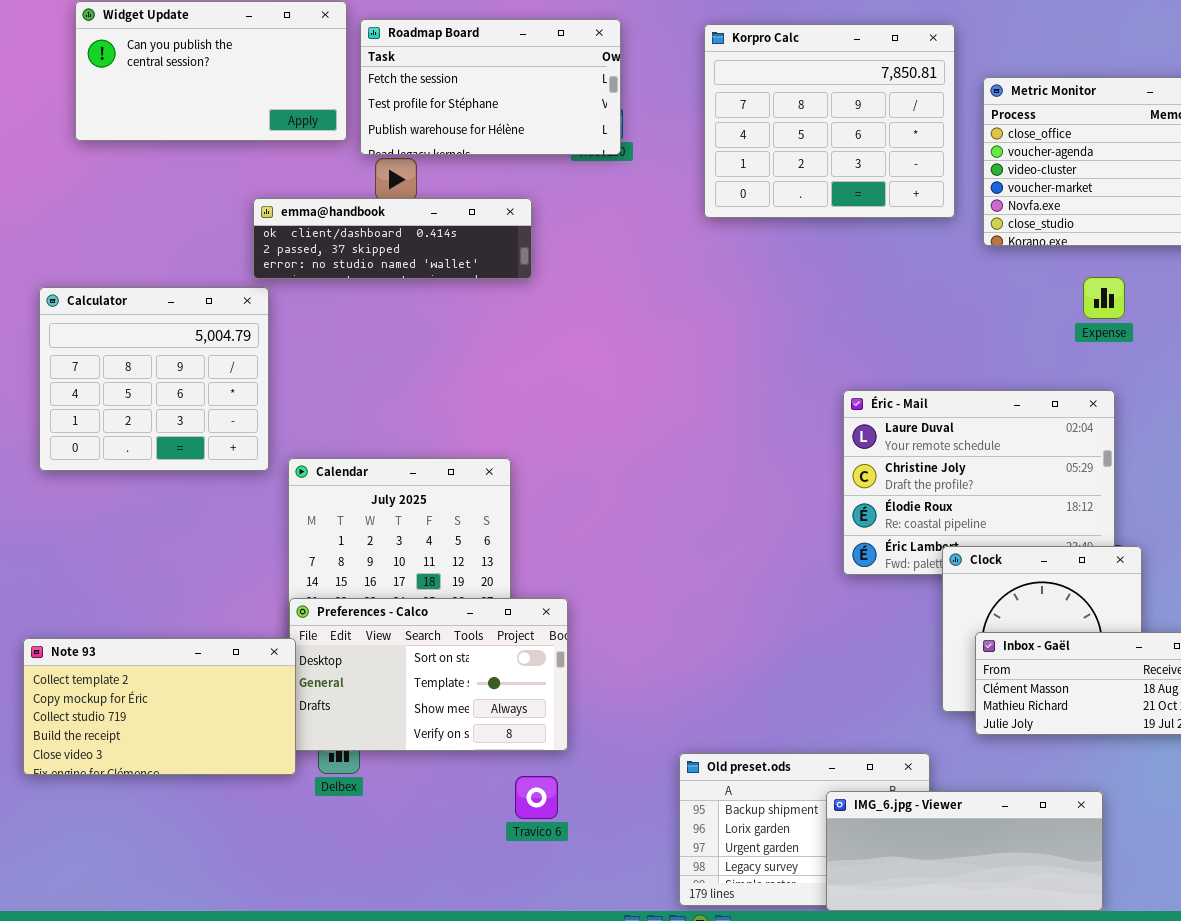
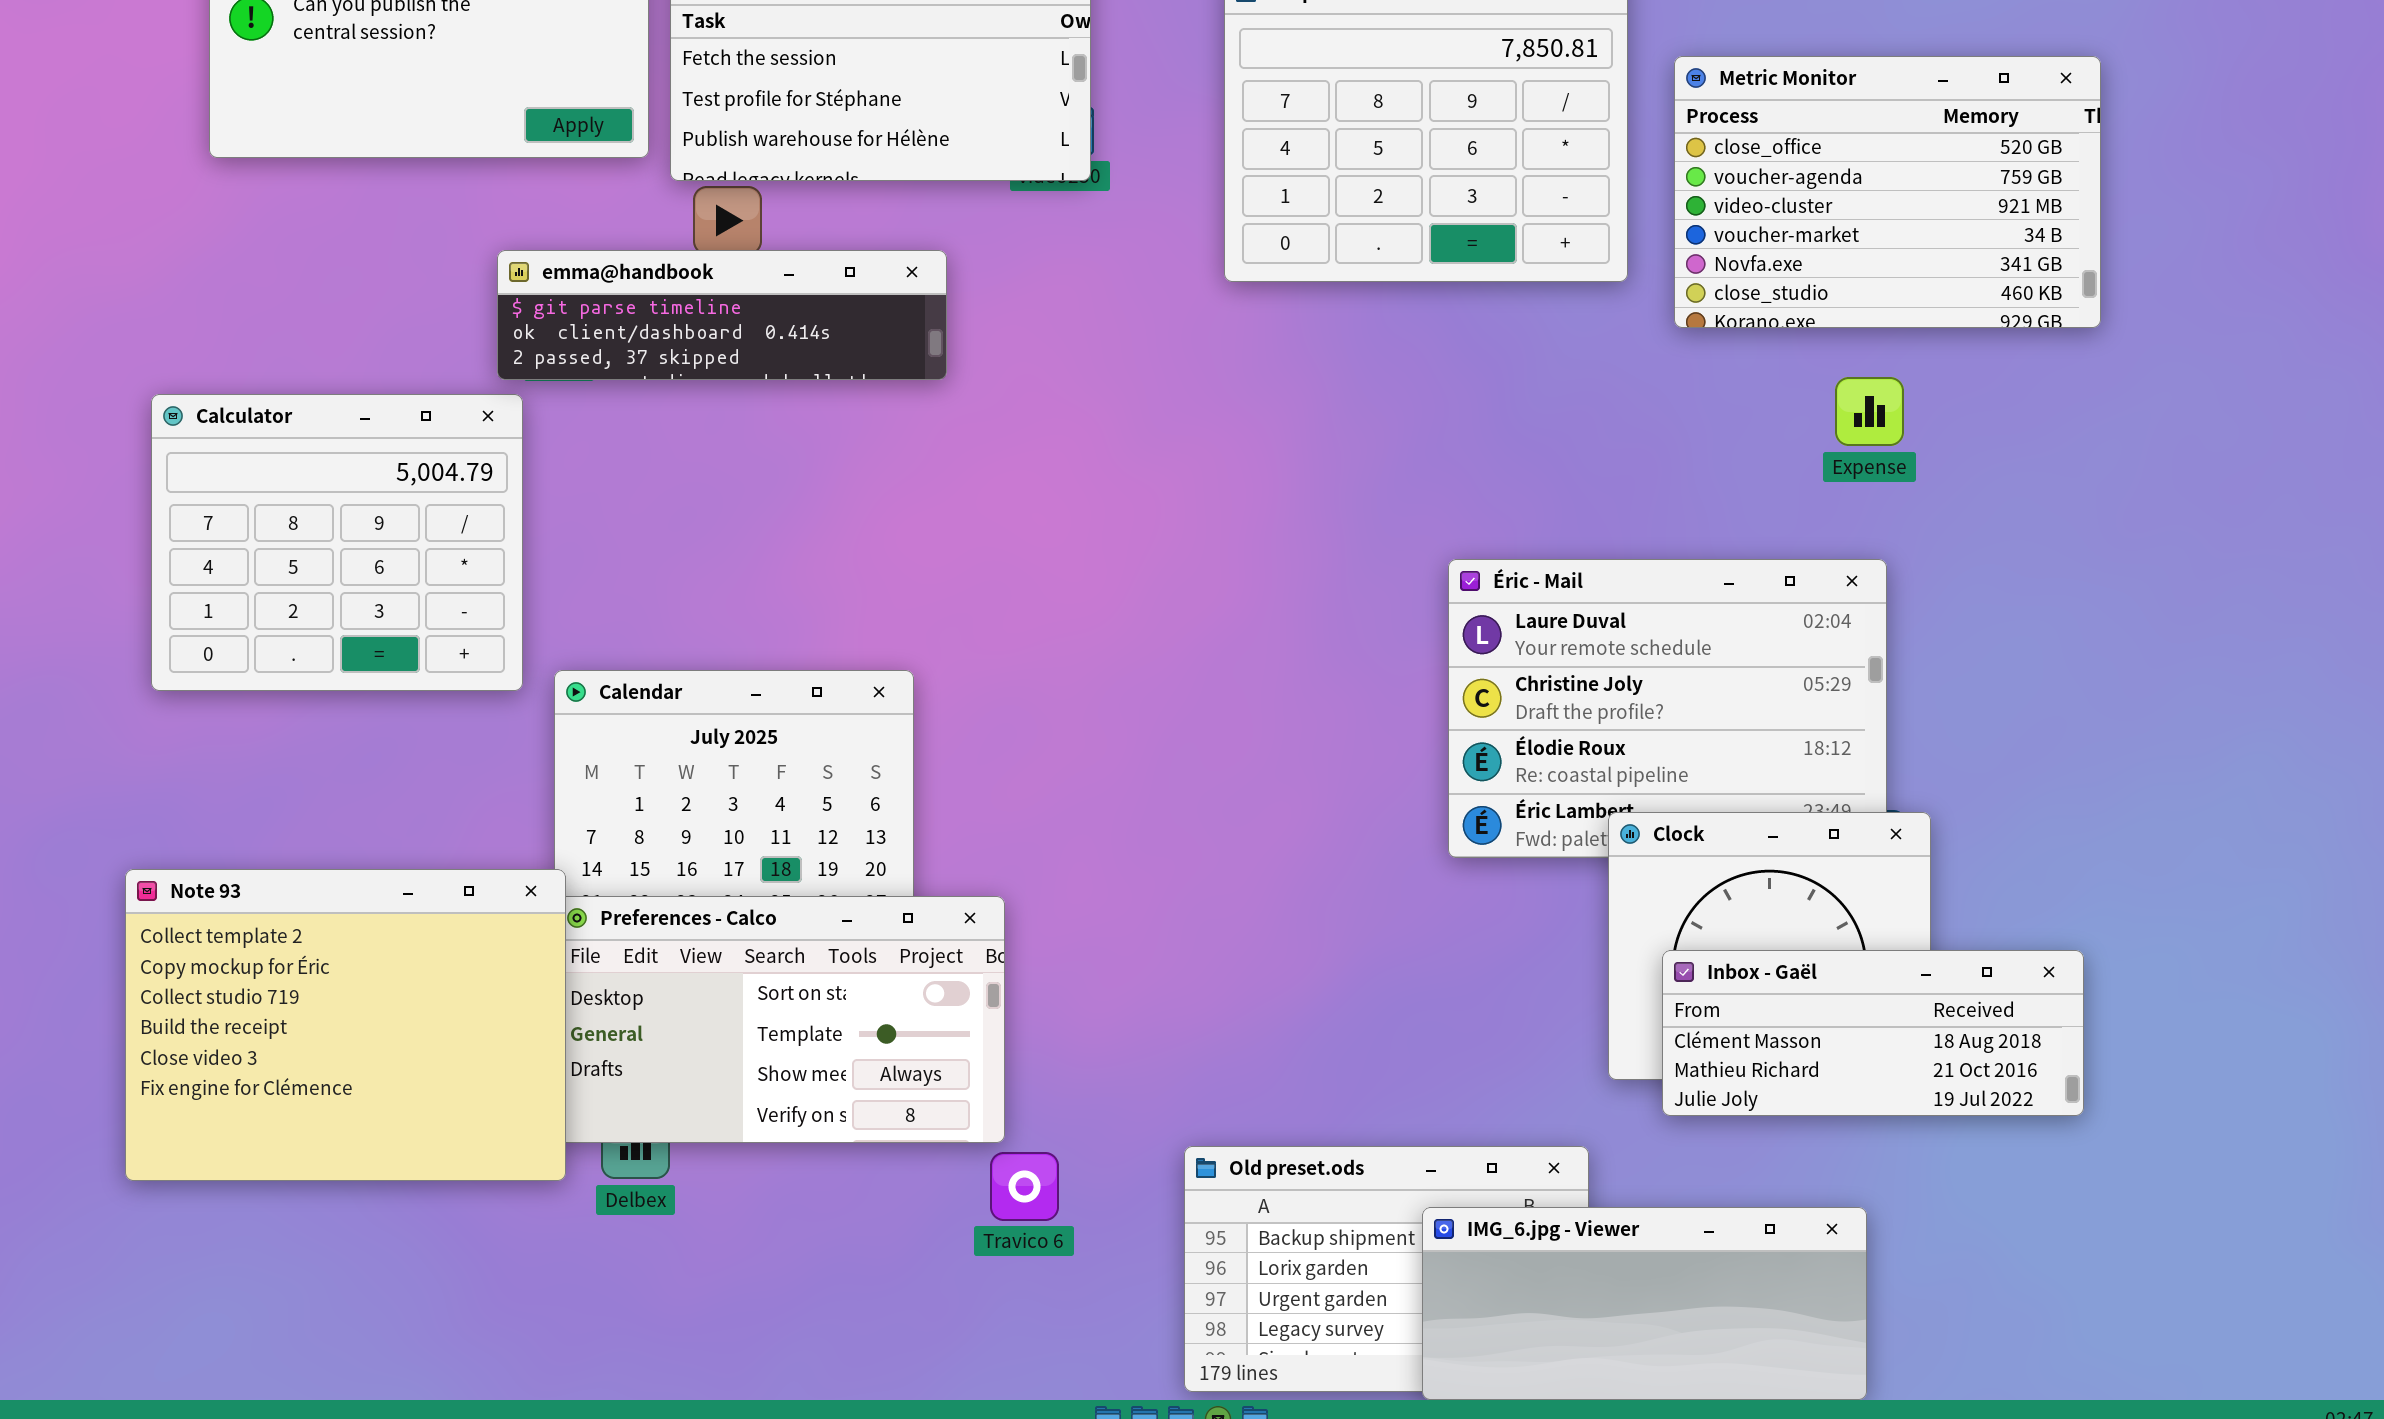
emma@handbook: [253,198,532,279] -> [497,250,947,380], scrolled up 1 row
Note 93: [23,638,296,775] -> [125,869,566,1181], resized
Travico 6: [515,776,558,819] -> [990,1152,1059,1221], moved

